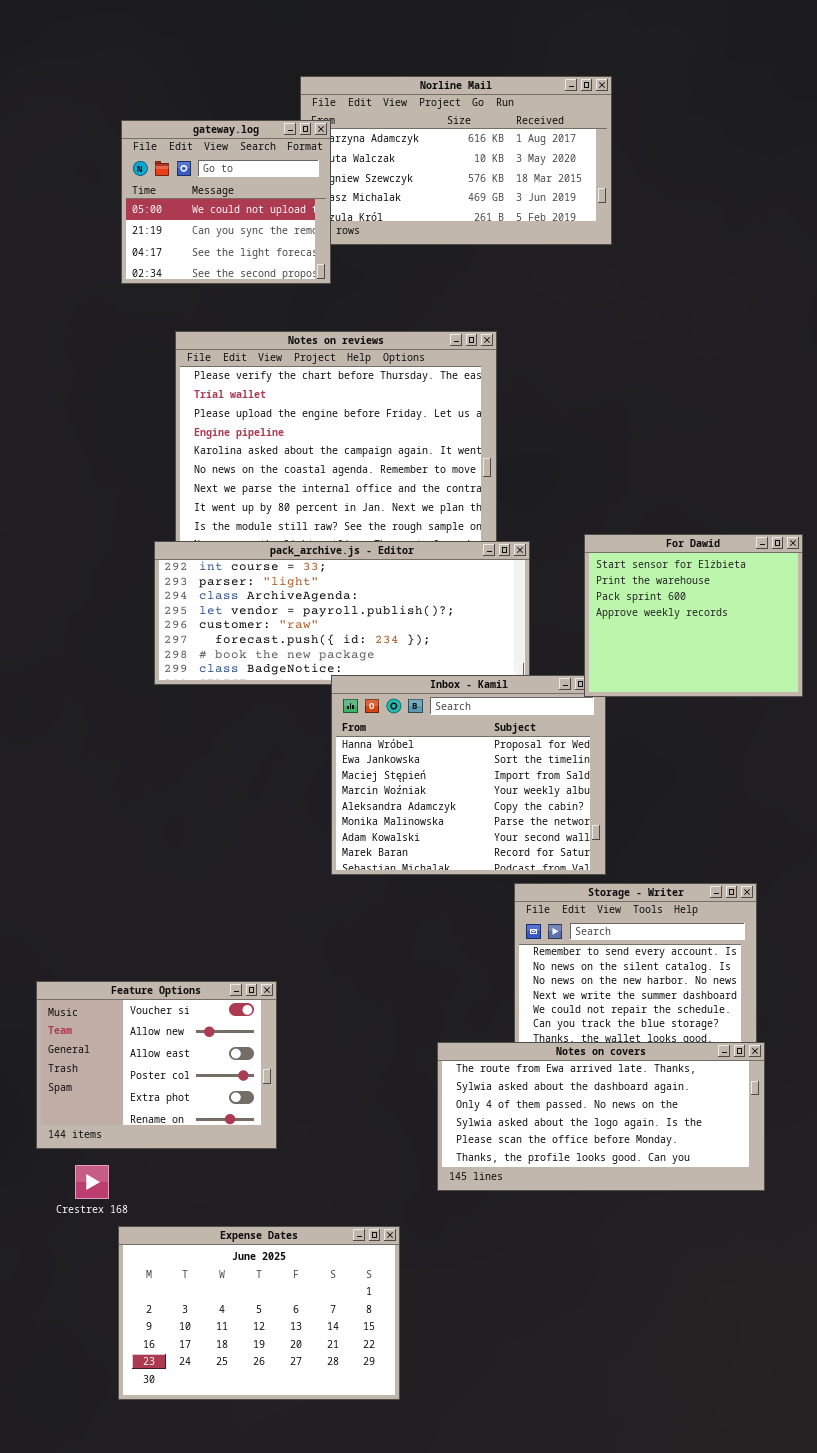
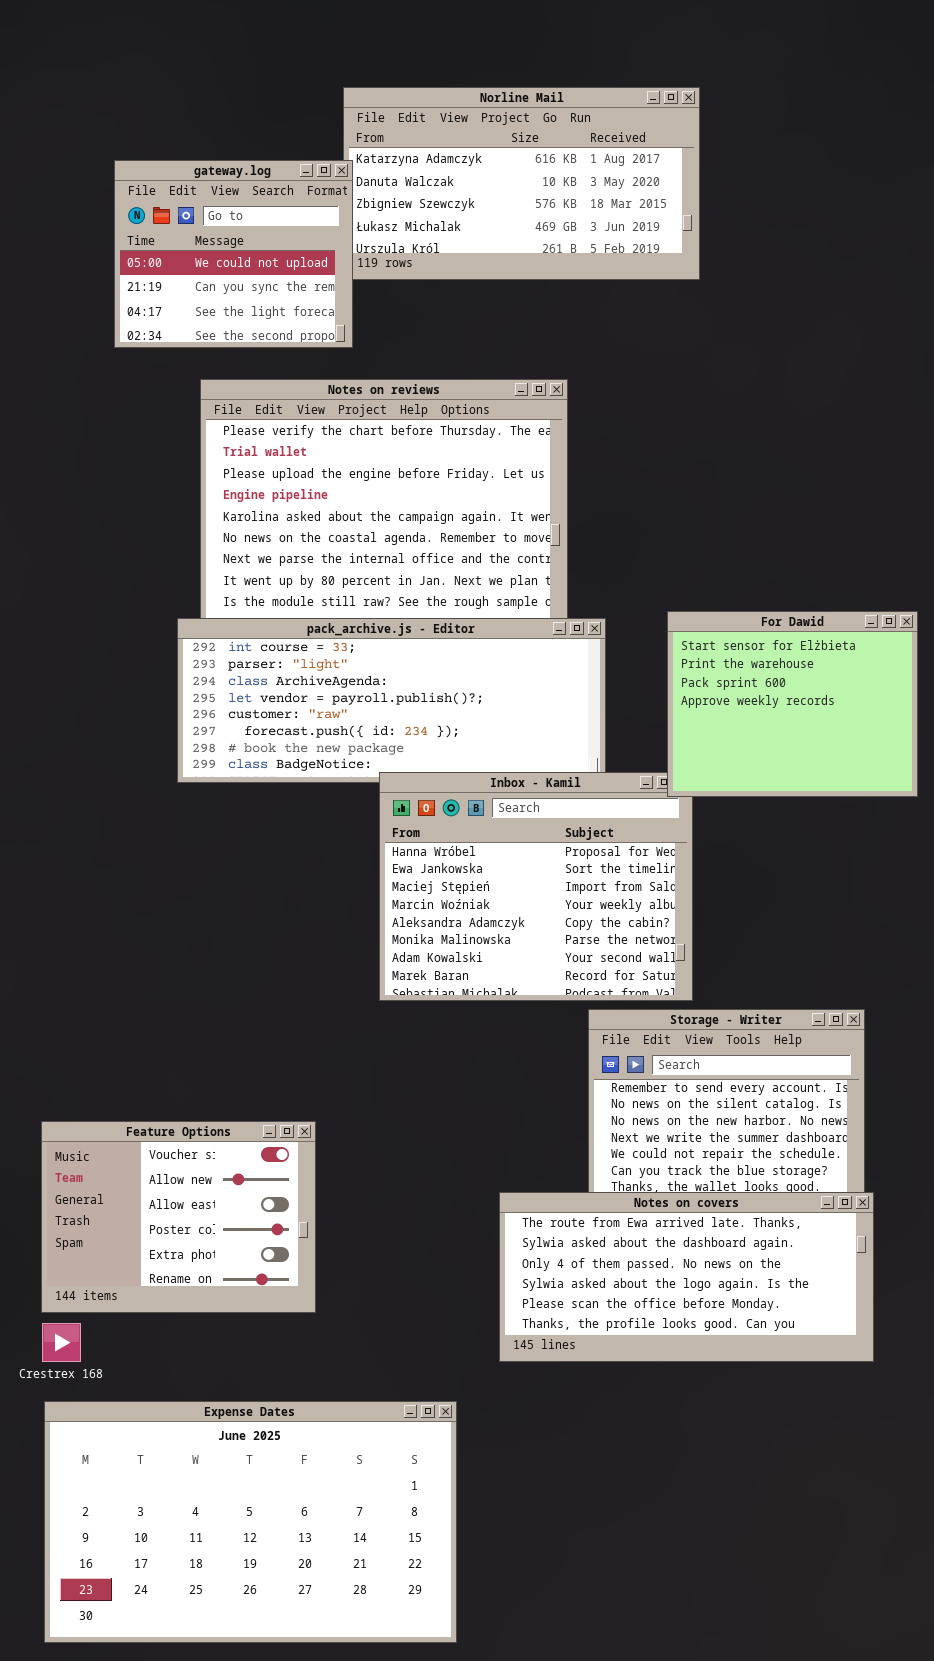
gateway.log: [121,120,331,284] -> [114,160,353,348], moved
Crestrex 168: [75,1165,109,1199] -> [42,1323,81,1362], moved
Expense Dates: [118,1226,400,1400] -> [44,1401,457,1643], resized

